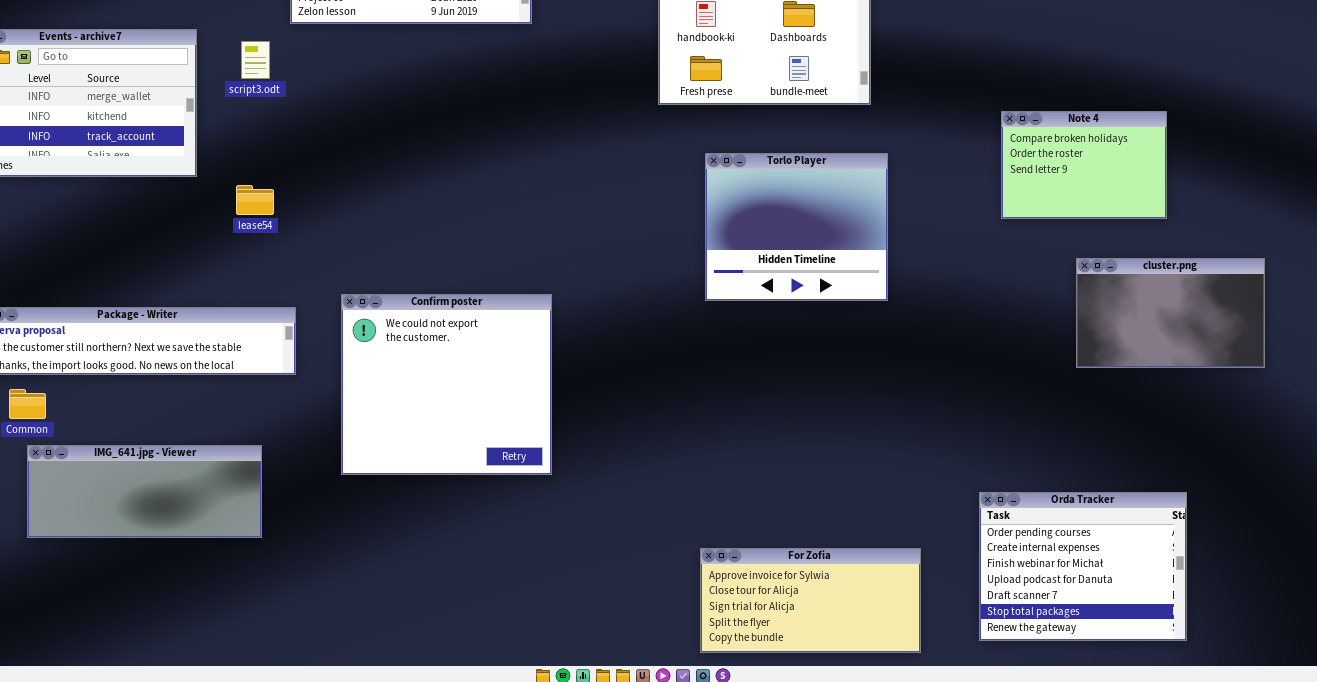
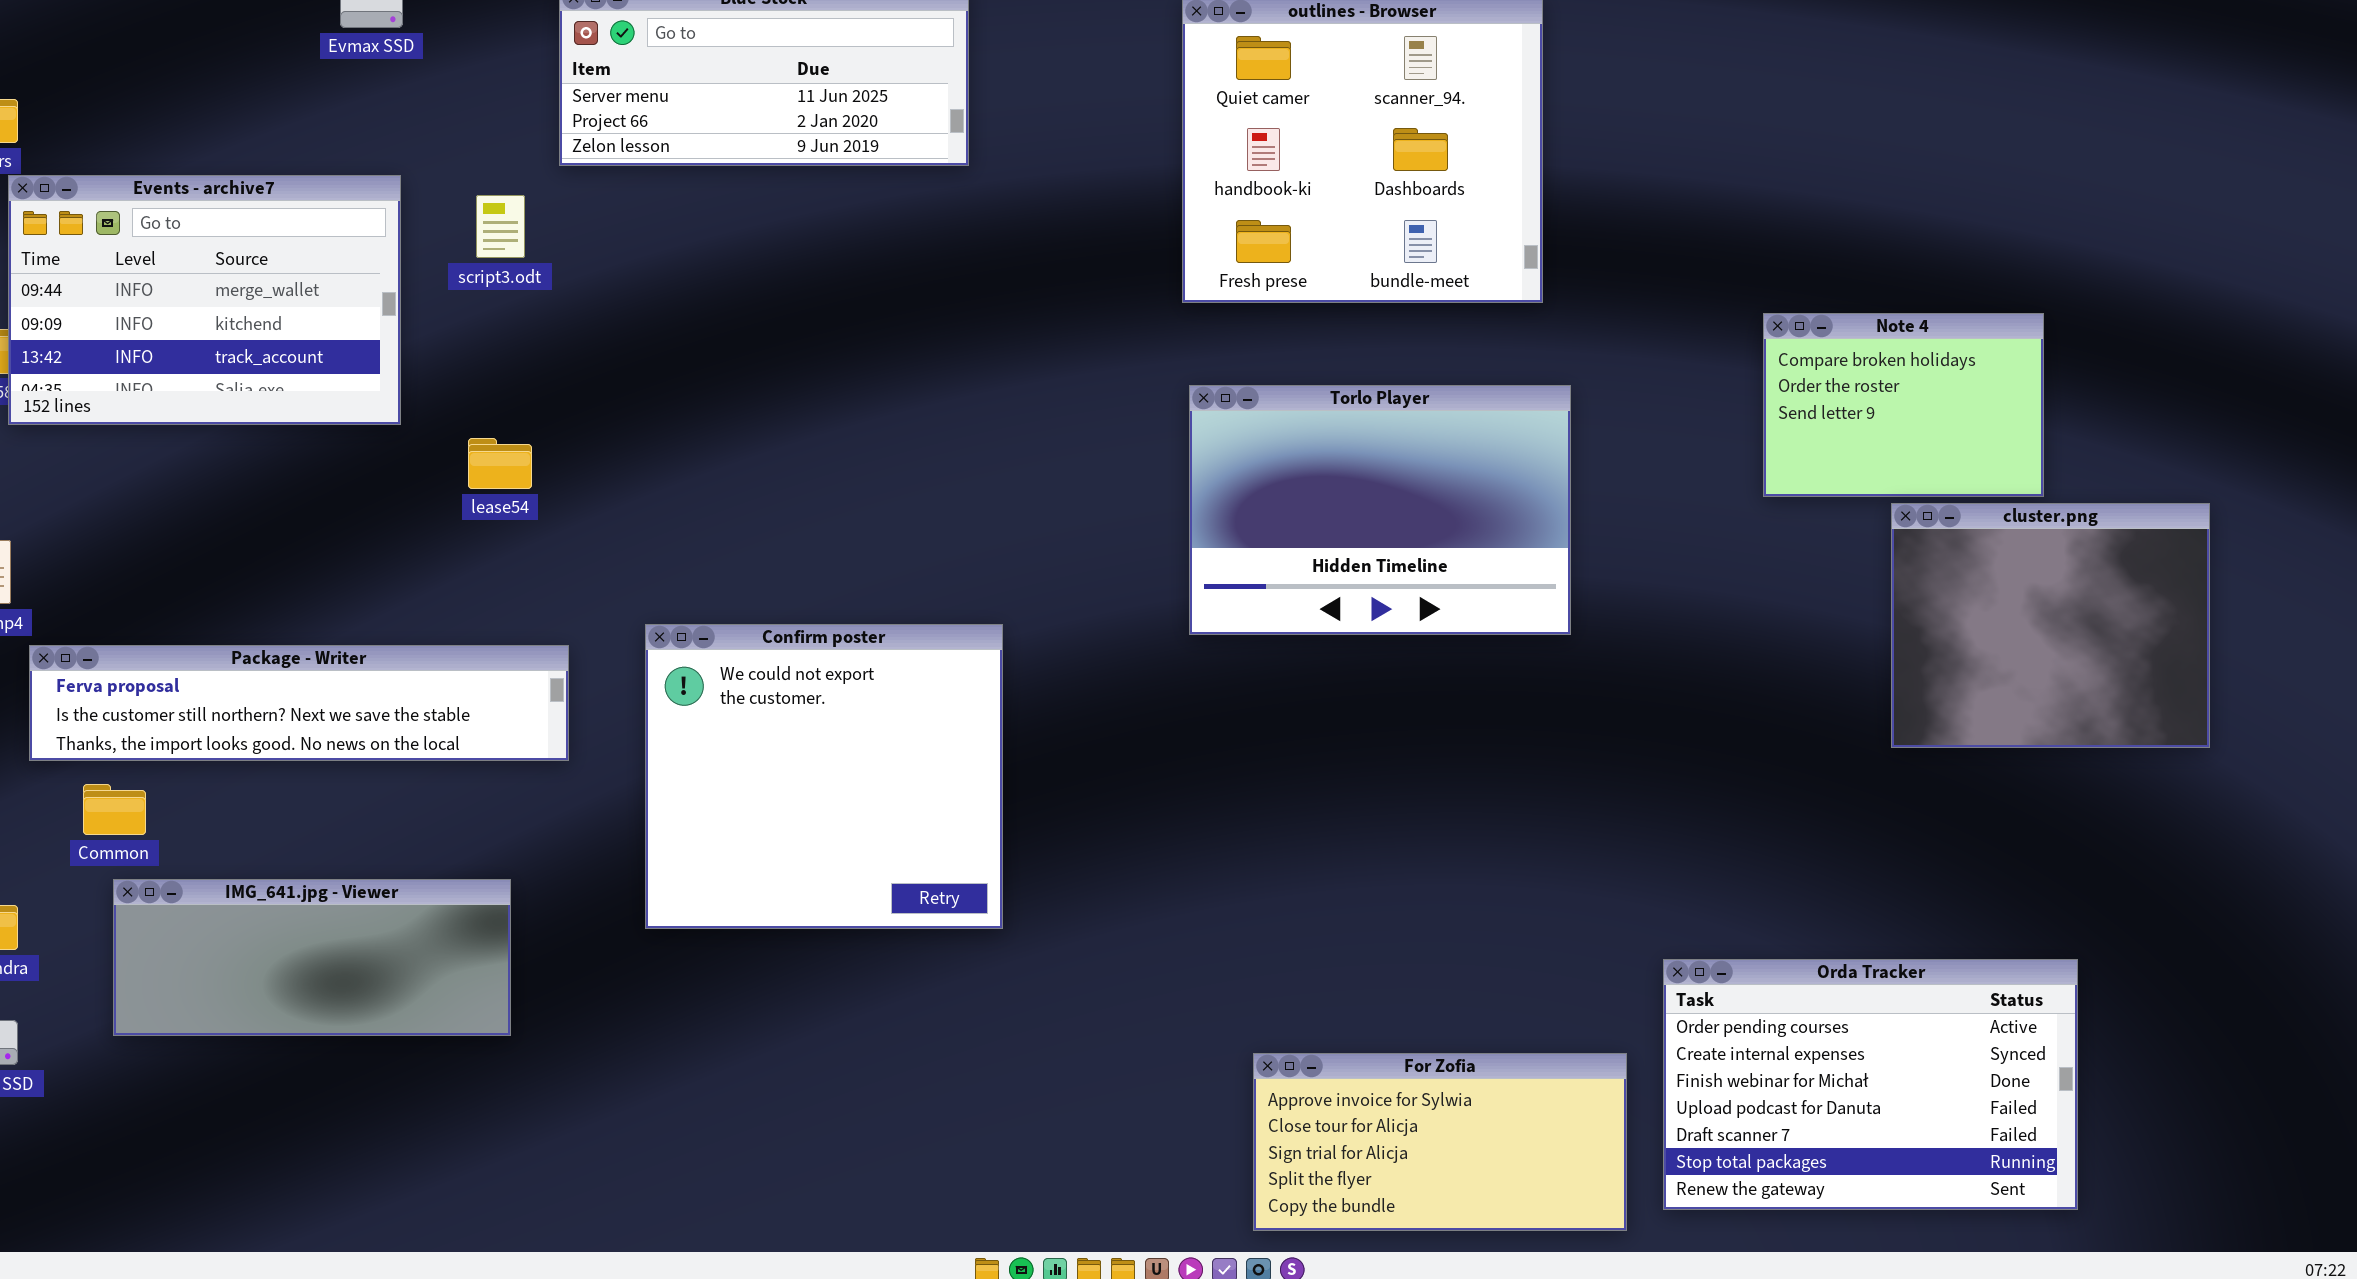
Torlo Player: [705,153,888,301] -> [1189,385,1571,635], resized
cluster.png: [1076,258,1265,368] -> [1891,503,2210,748], resized
Orda Tracker: [979,492,1187,641] -> [1663,959,2078,1210], resized

